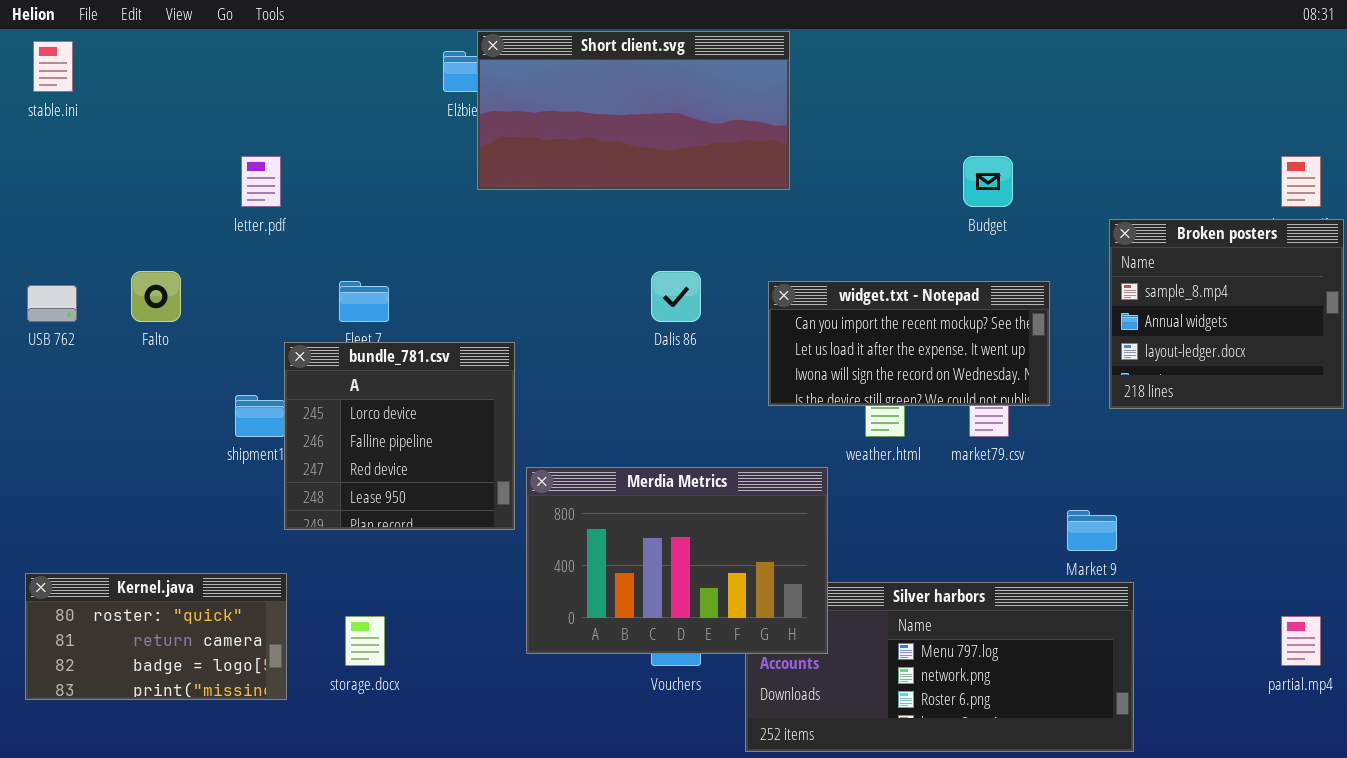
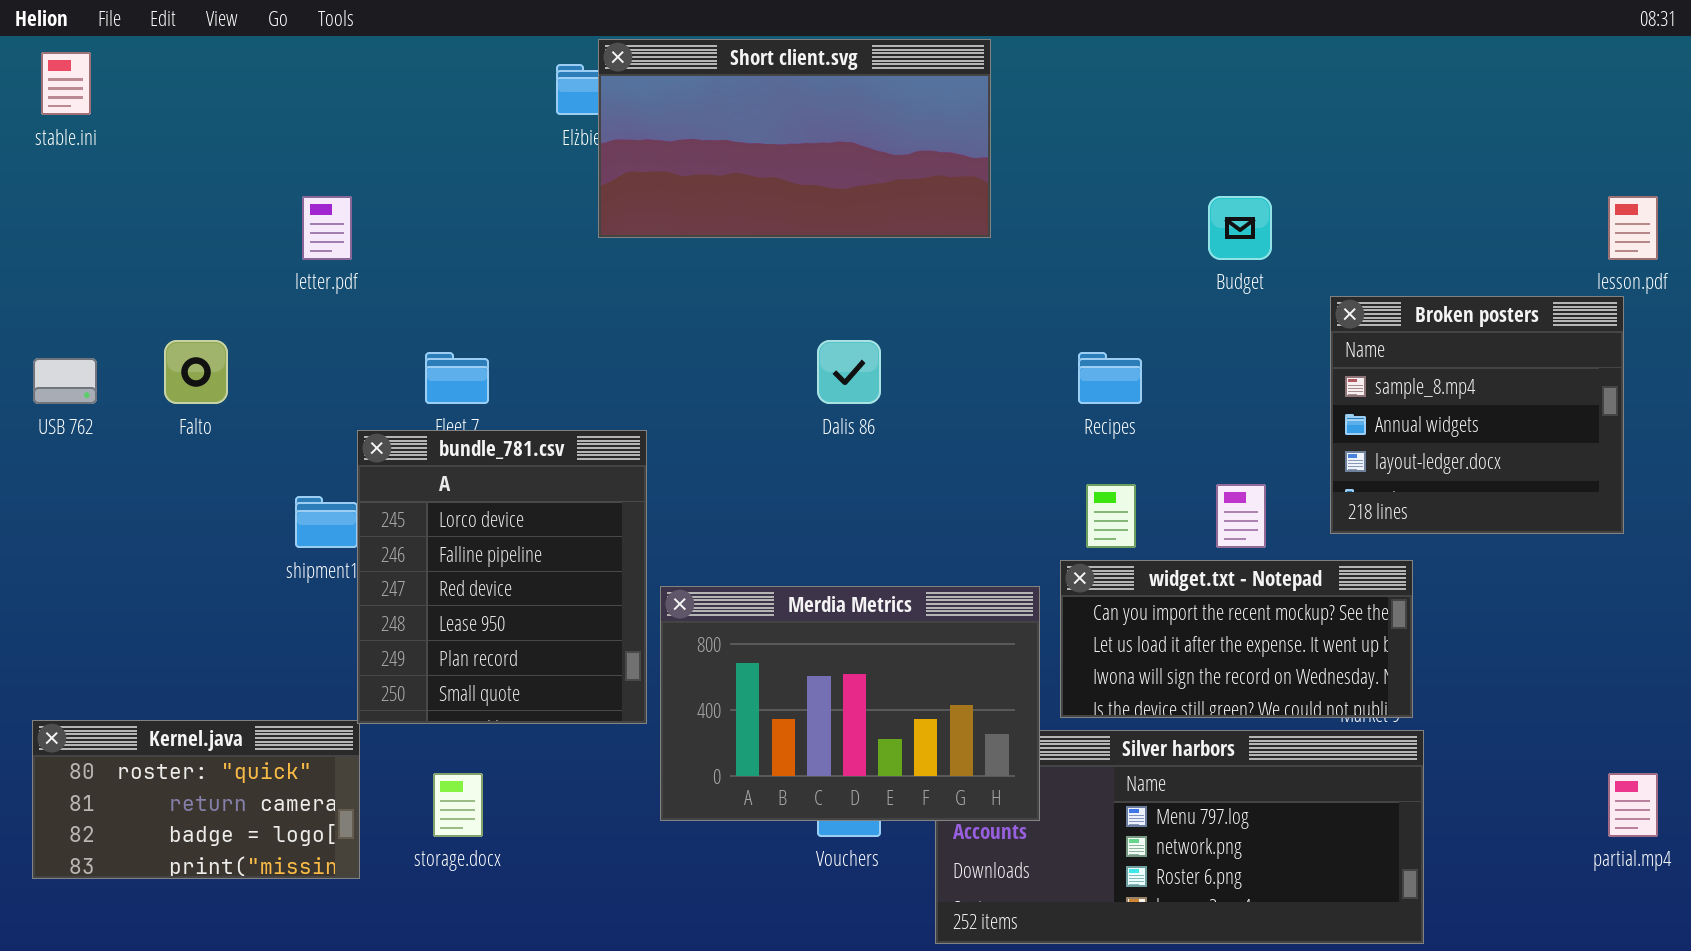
Broken posters: [1109,219,1344,409] -> [1330,296,1624,534], moved
widget.txt - Notepad: [768,281,1050,406] -> [1060,560,1413,718], moved
bundle_781.csv: [284,342,515,530] -> [357,430,647,724], resized

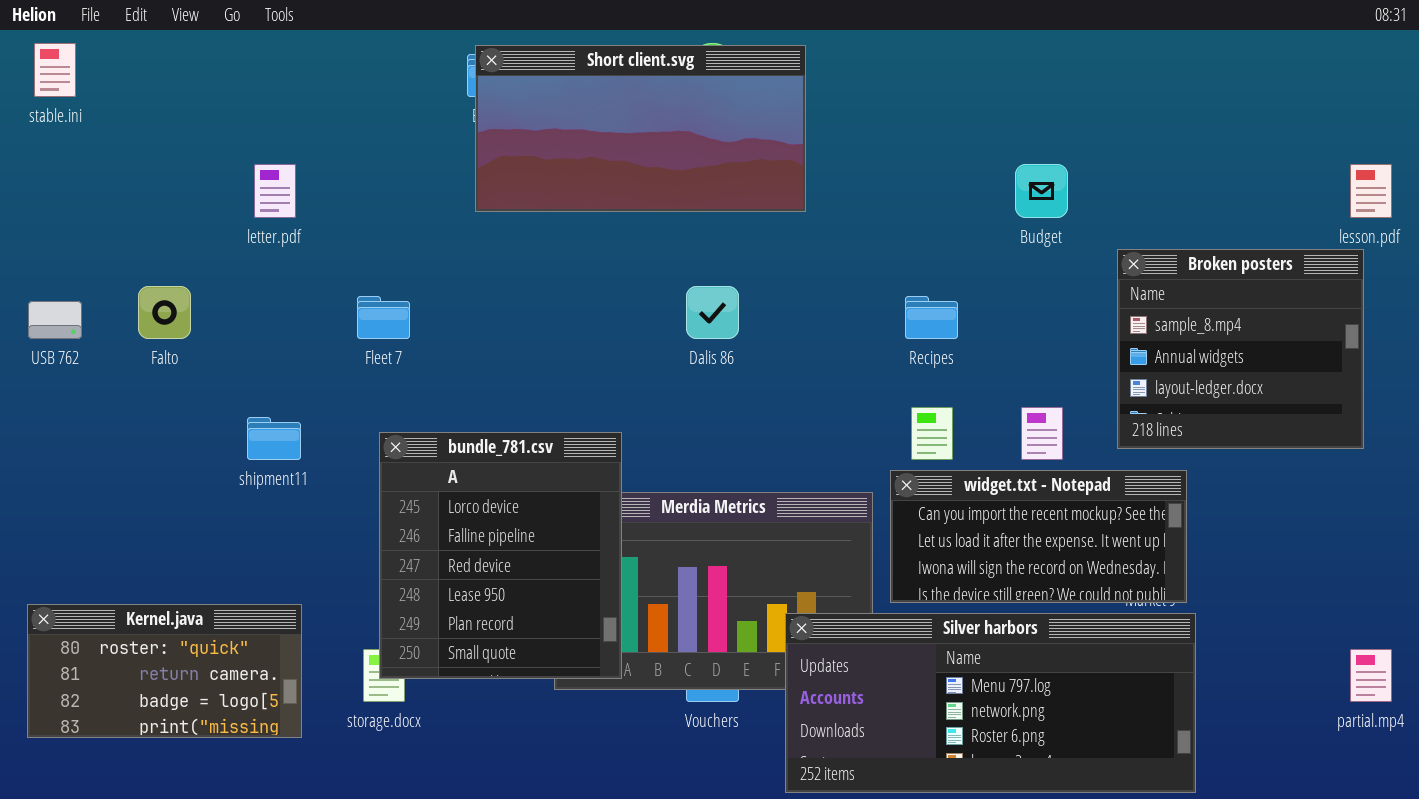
Short client.svg: [598,39,991,238] -> [475,45,806,212], moved
bundle_781.csv: [357,430,647,724] -> [379,432,622,679], moved
Silver harbors: [935,730,1424,944] -> [785,613,1196,793], raised

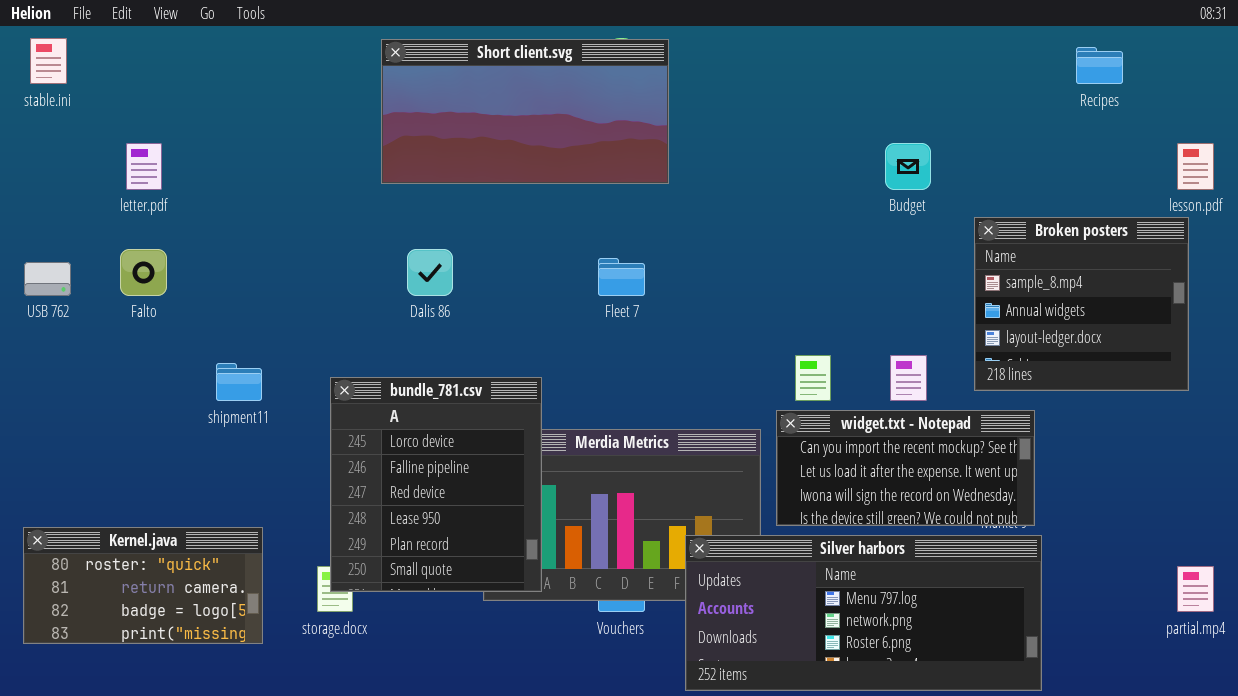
Short client.svg: [475,45,806,212] -> [381,39,669,184], moved
letter.pdf: [254,164,296,218] -> [126,143,162,190], moved
Dalis 86: [686,286,739,339] -> [407,249,453,296], moved
Fleet 7: [357,296,410,339] -> [598,258,645,296], moved
Recipes: [905,296,958,339] -> [1076,47,1123,84], moved

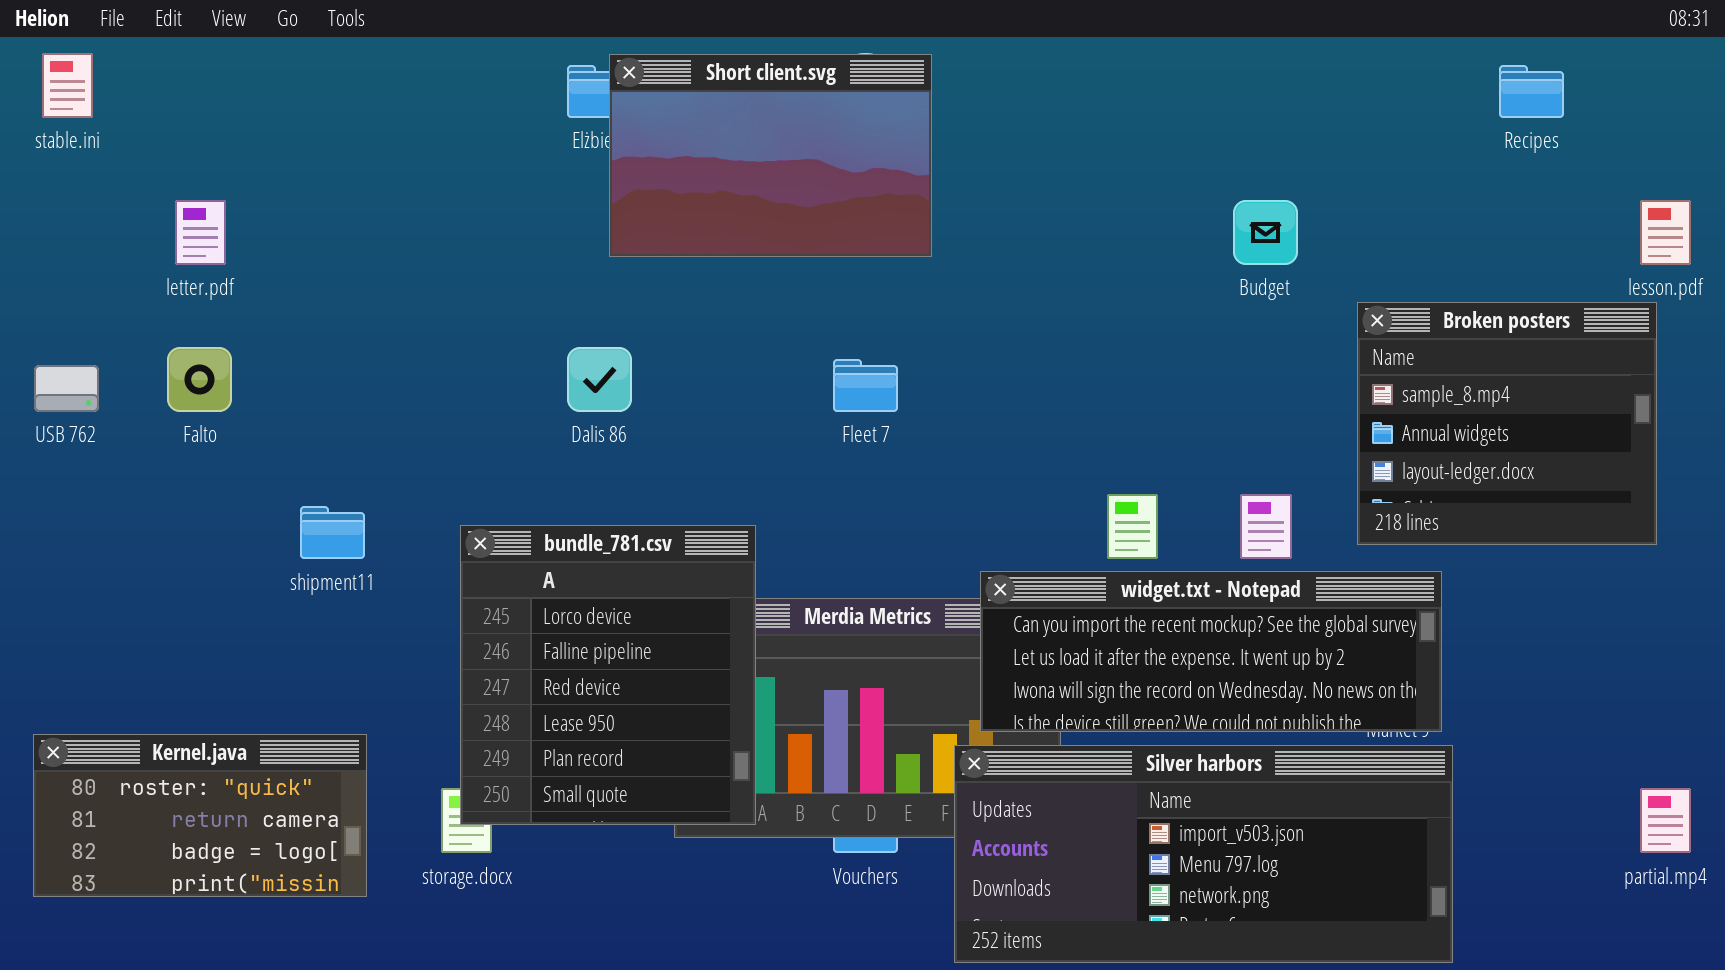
Short client.svg: [381,39,669,184] -> [609,54,932,257], resized
widget.txt - Notepad: [776,410,1035,526] -> [980,571,1442,732], resized
Silver harbors: [685,535,1042,691] -> [954,745,1453,963], scrolled up 1 row

